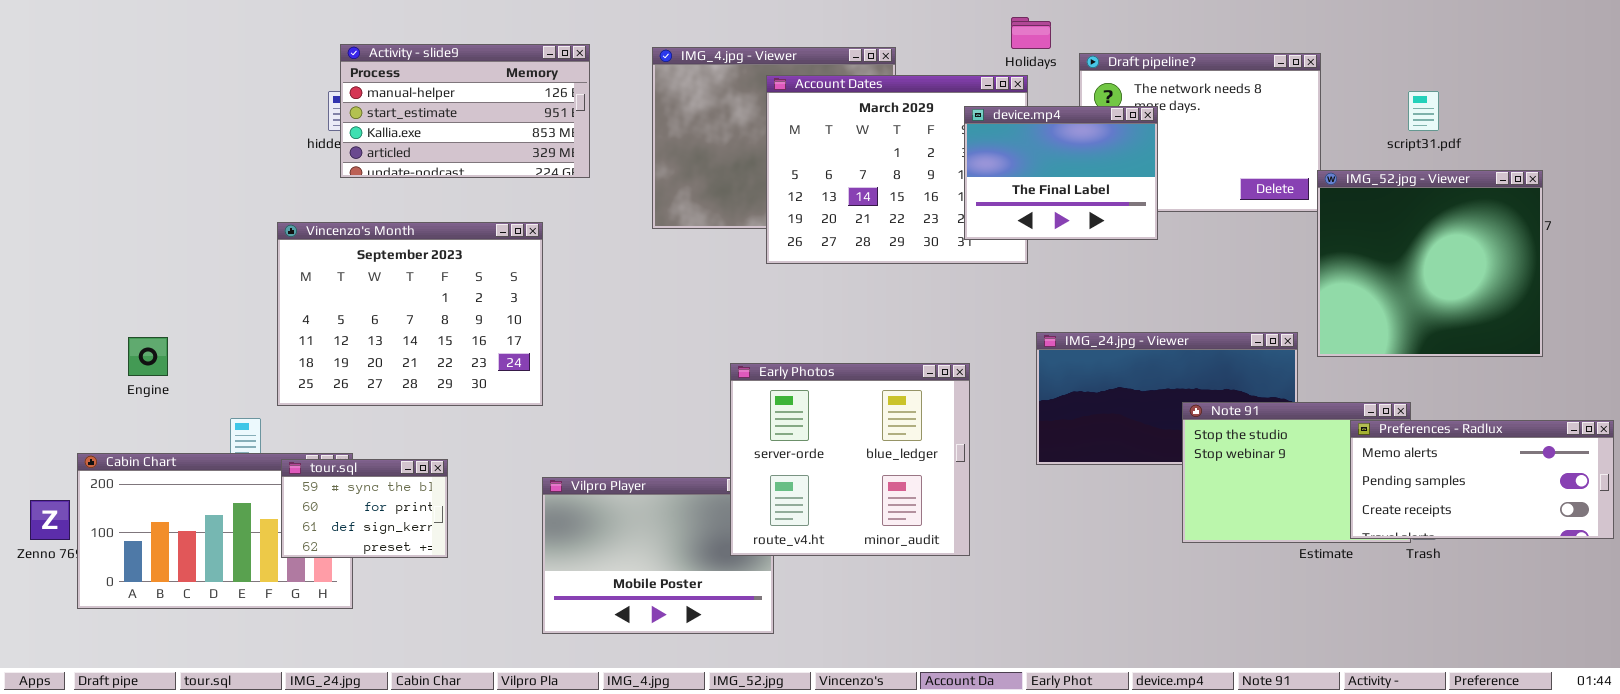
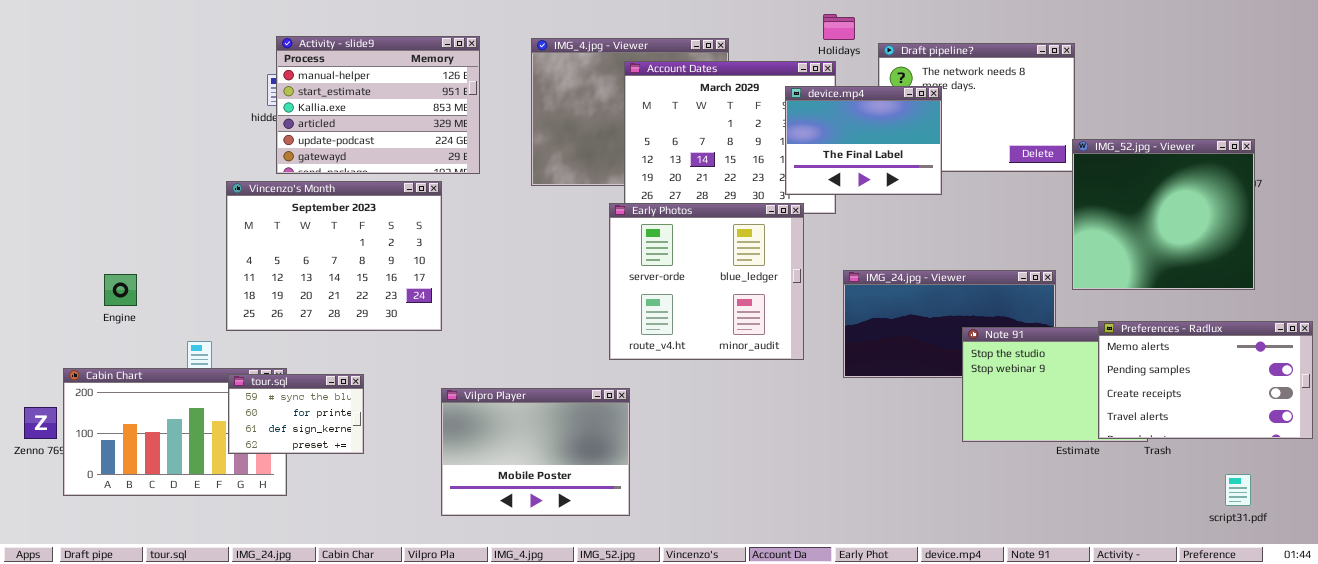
Activity - slide9: [340,44,590,178] -> [276,36,480,174], resized
script31.pdf: [1408,91,1439,131] -> [1225,474,1251,506], moved
Early Photos: [730,363,970,556] -> [609,203,804,360], moved
Preferences - Radlux: [1350,420,1614,539] -> [1098,321,1313,439], resized

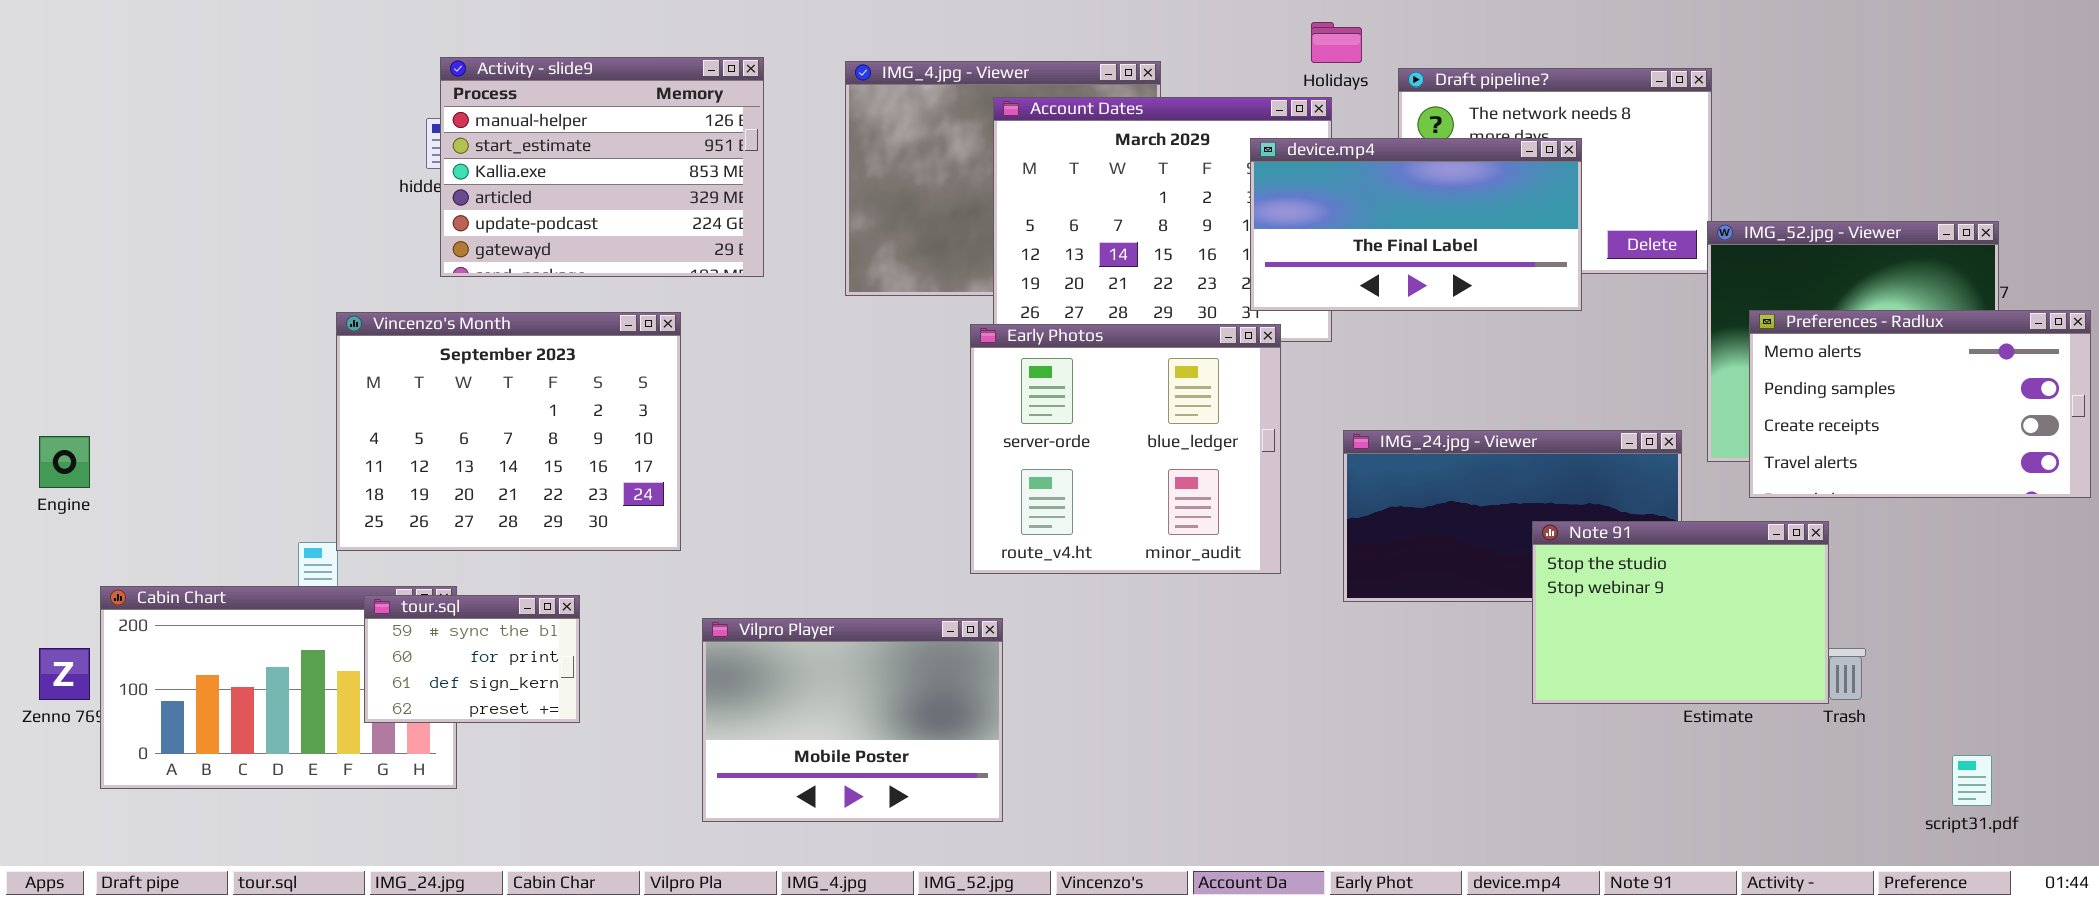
device.mp4: [785,86,942,195] -> [1250,138,1582,311], resized
Vincenzo's Month: [226,181,442,331] -> [336,312,681,551], moved
Engine: [104,274,137,306] -> [39,436,90,488], moved
Preferences - Radlux: [1098,321,1313,439] -> [1749,310,2091,498], moved

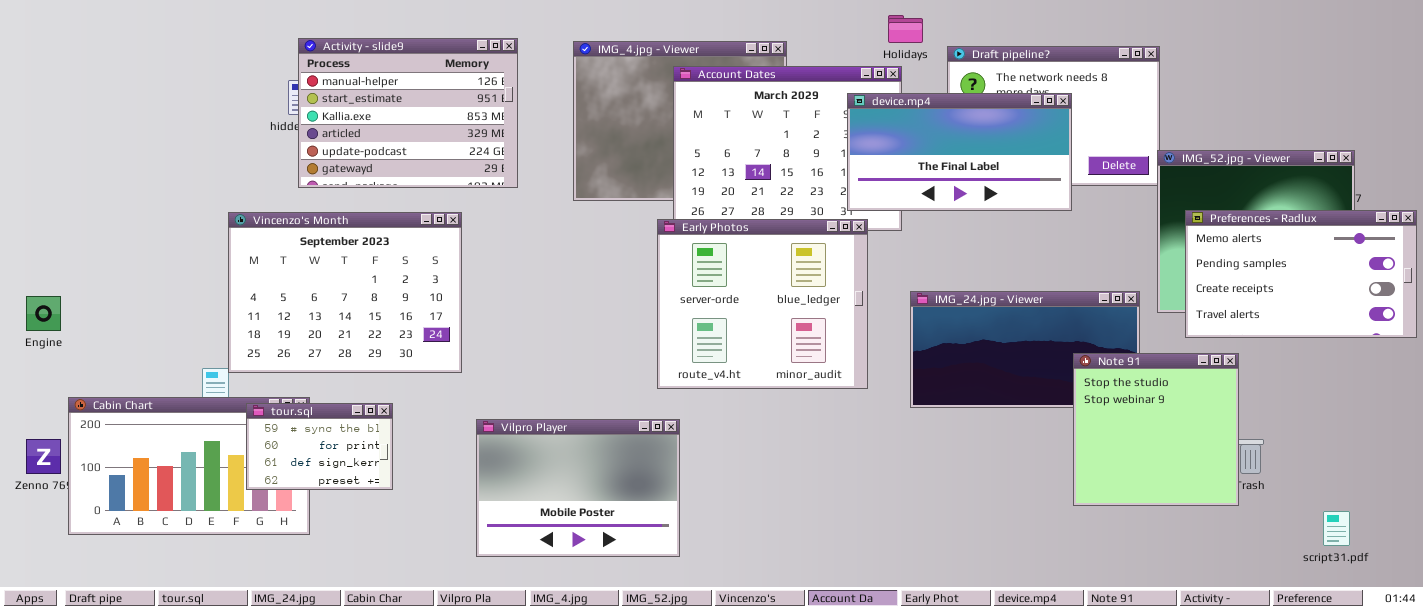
Note 91: [1532,521,1829,704] -> [1073,353,1239,506], resized

